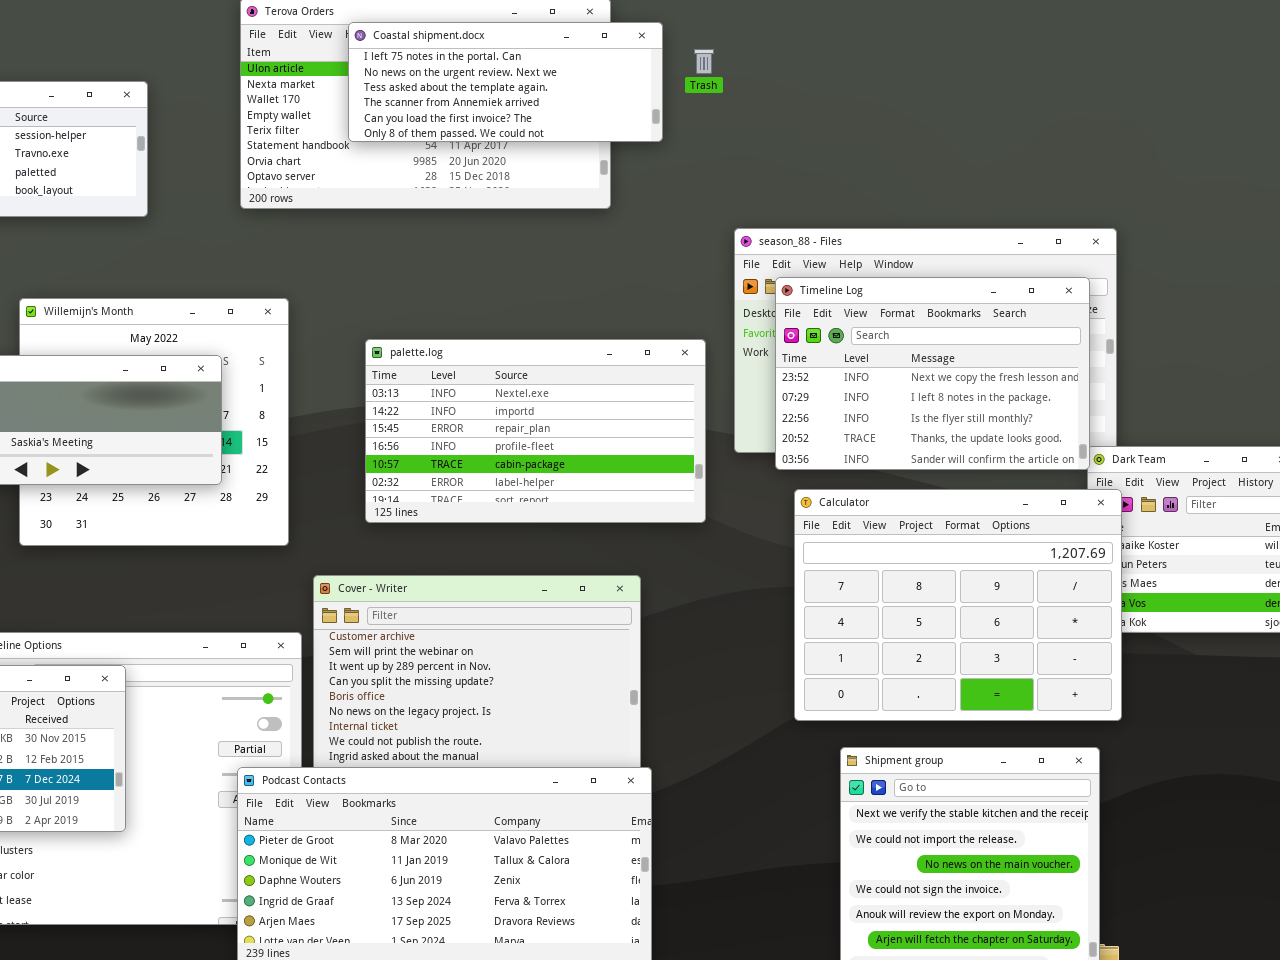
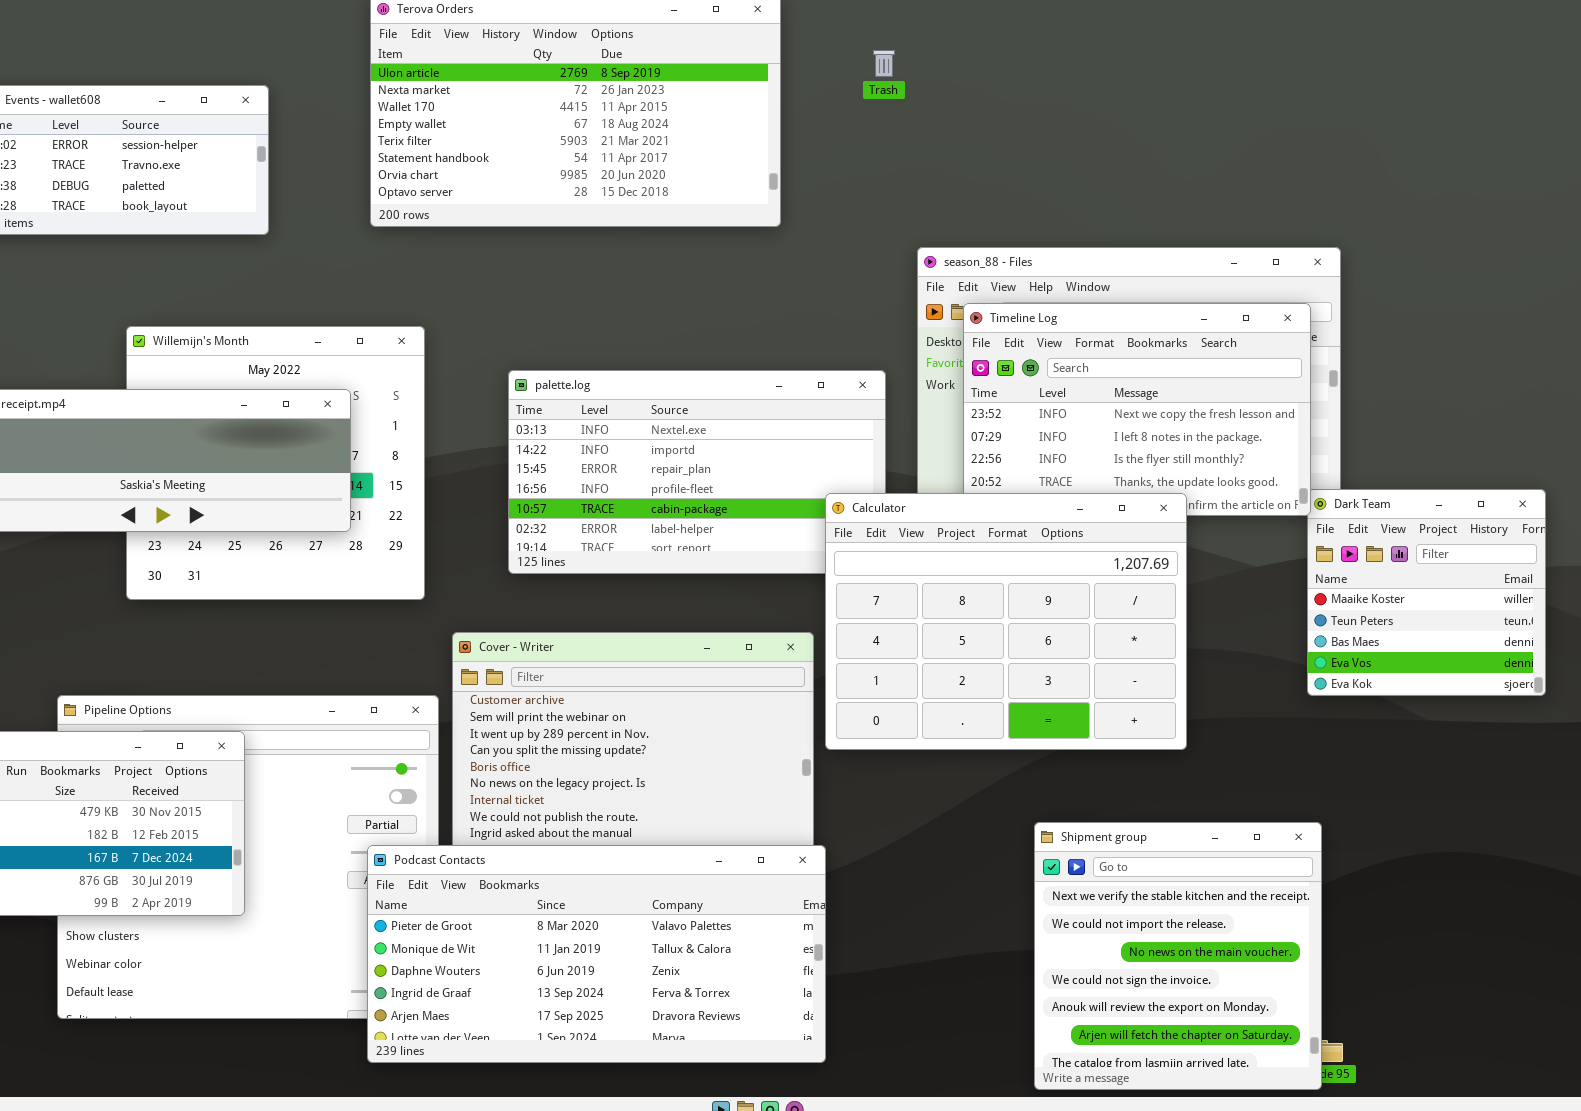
Coastal shipment.docx: [348,22,663,142] -> none, closed
Calculator: [794,489,1122,721] -> [825,493,1187,750], moved

